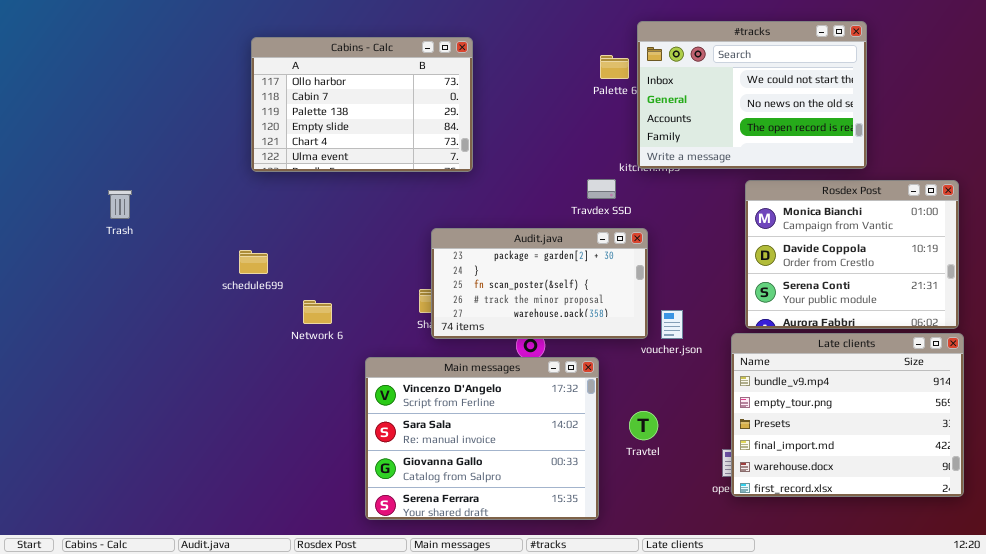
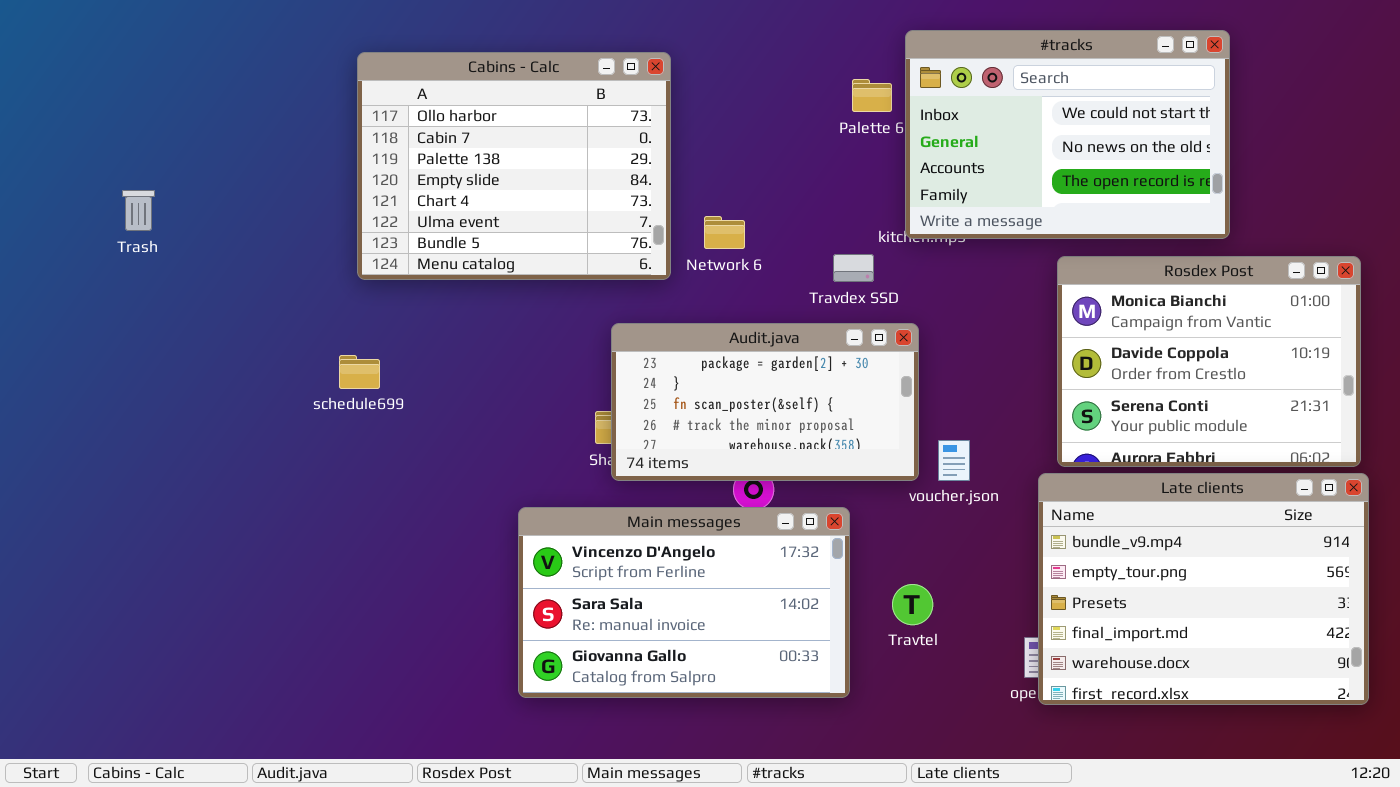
Cabins - Calc: [251,37,473,172] -> [357,52,671,280], resized
Trash: [108,190,132,219] -> [122,190,155,231], moved
Network 6: [303,300,332,324] -> [704,216,745,249], moved
Main messages: [365,357,599,520] -> [518,507,850,698], resized

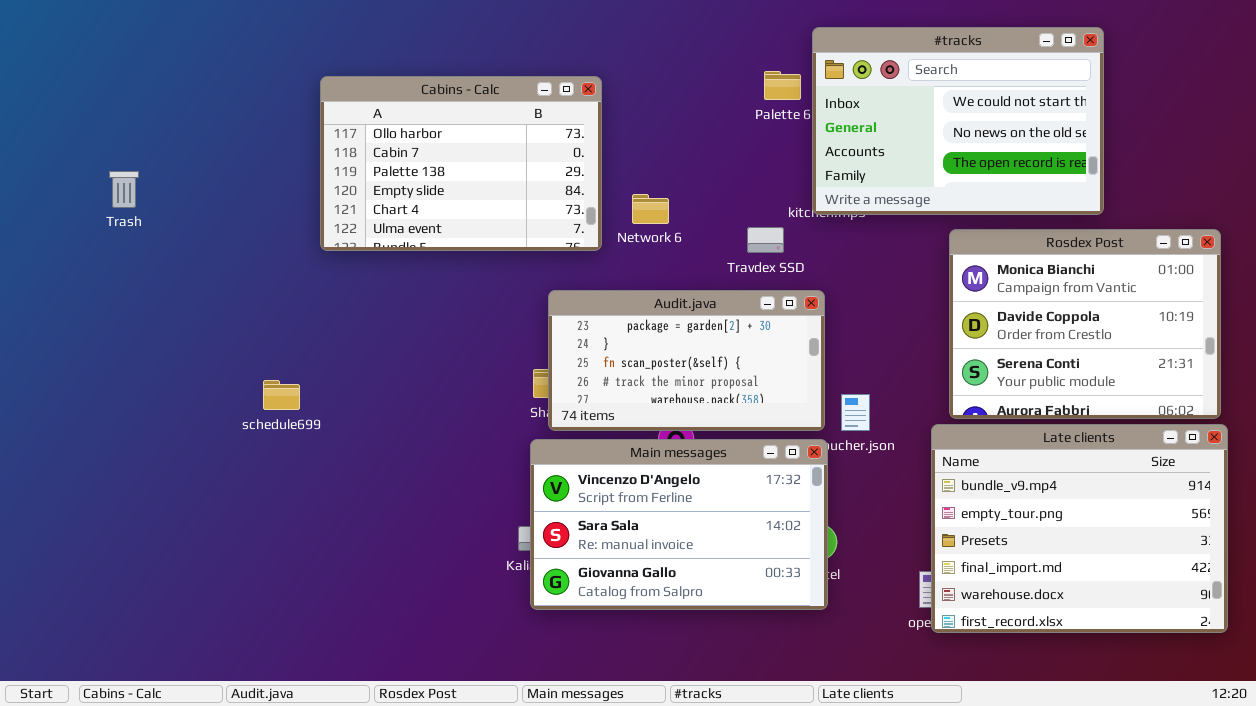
Cabins - Calc: [357,52,671,280] -> [320,76,602,251], resized
schedule699: [339,355,380,389] -> [263,380,300,410], moved
Main messages: [518,507,850,698] -> [530,439,828,610], moved

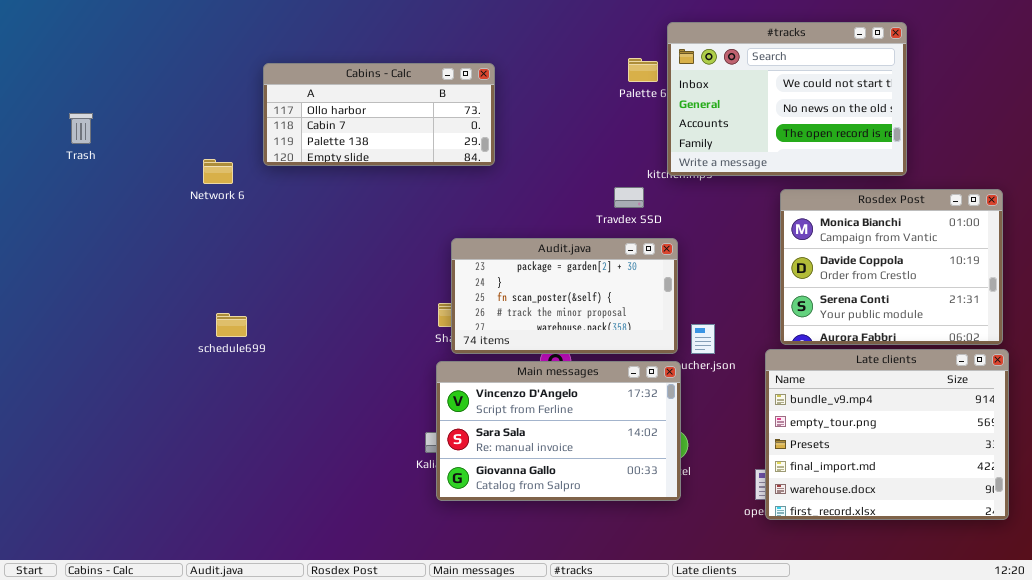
Cabins - Calc: [320,76,602,251] -> [263,63,495,166], resized
Trash: [109,171,139,208] -> [69,113,93,144], moved
Network 6: [632,194,669,224] -> [203,159,233,184], moved

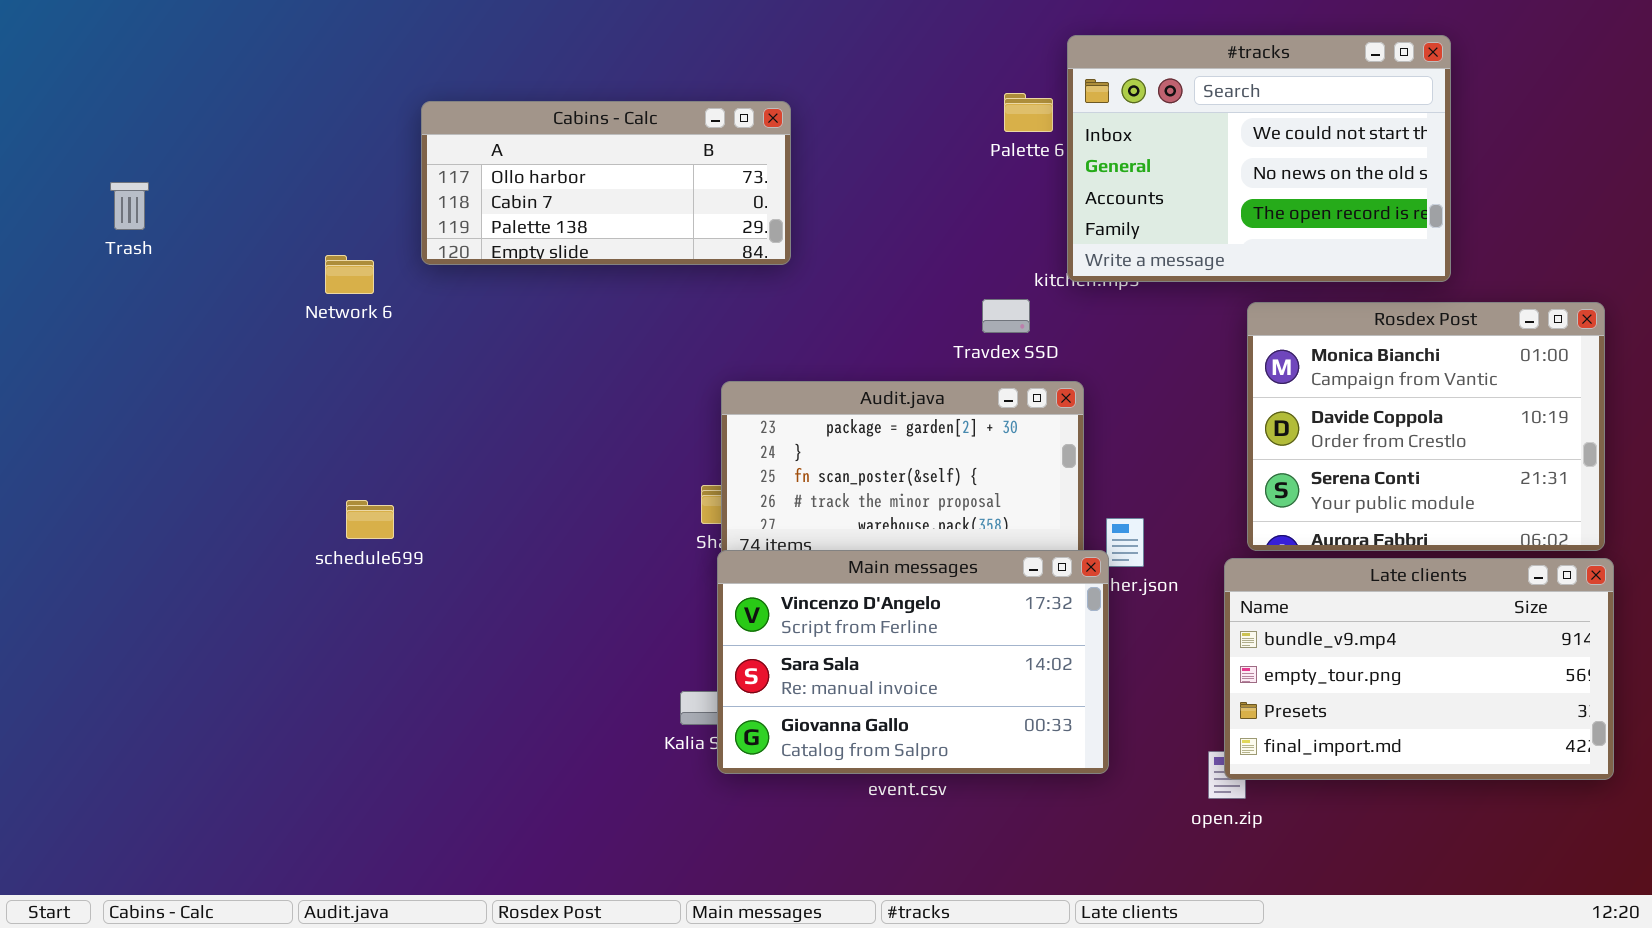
Late clients: [765,349,1009,520] -> [1224,558,1614,780], resized
Main messages: [436,361,681,501] -> [717,550,1109,774], moved

